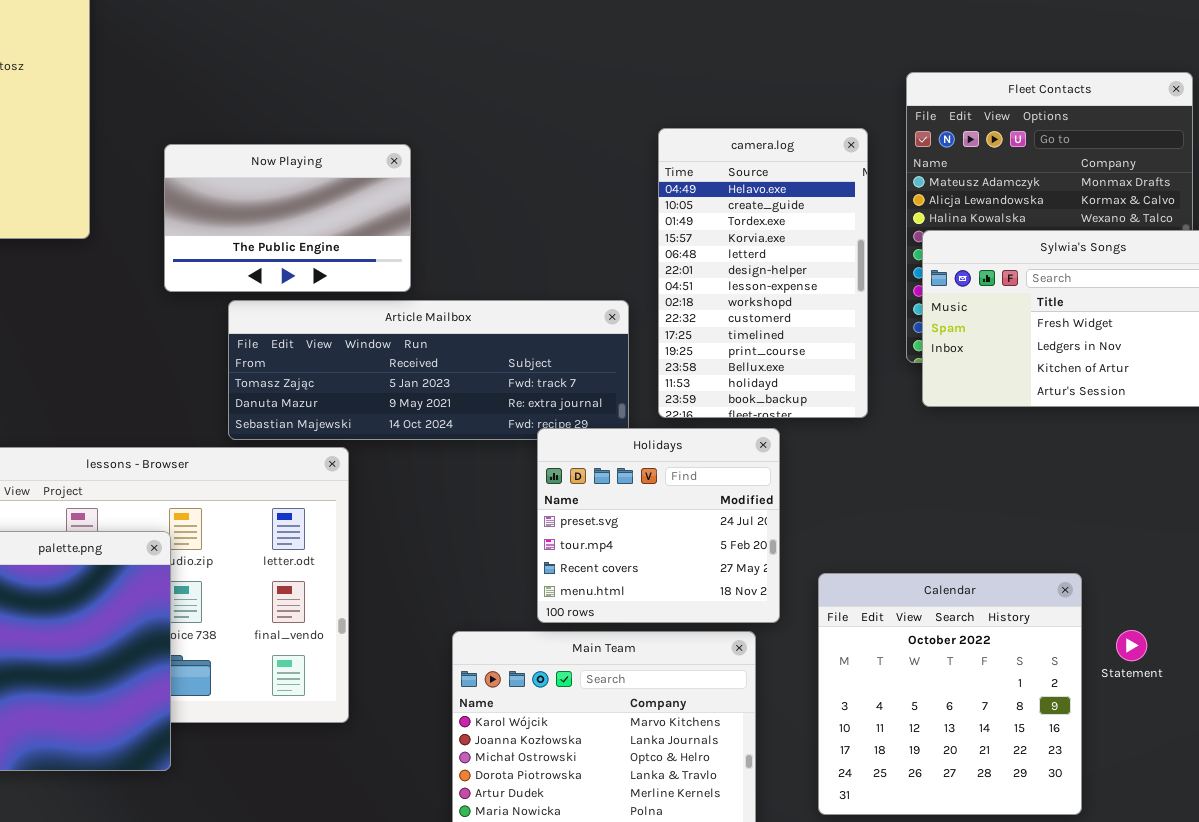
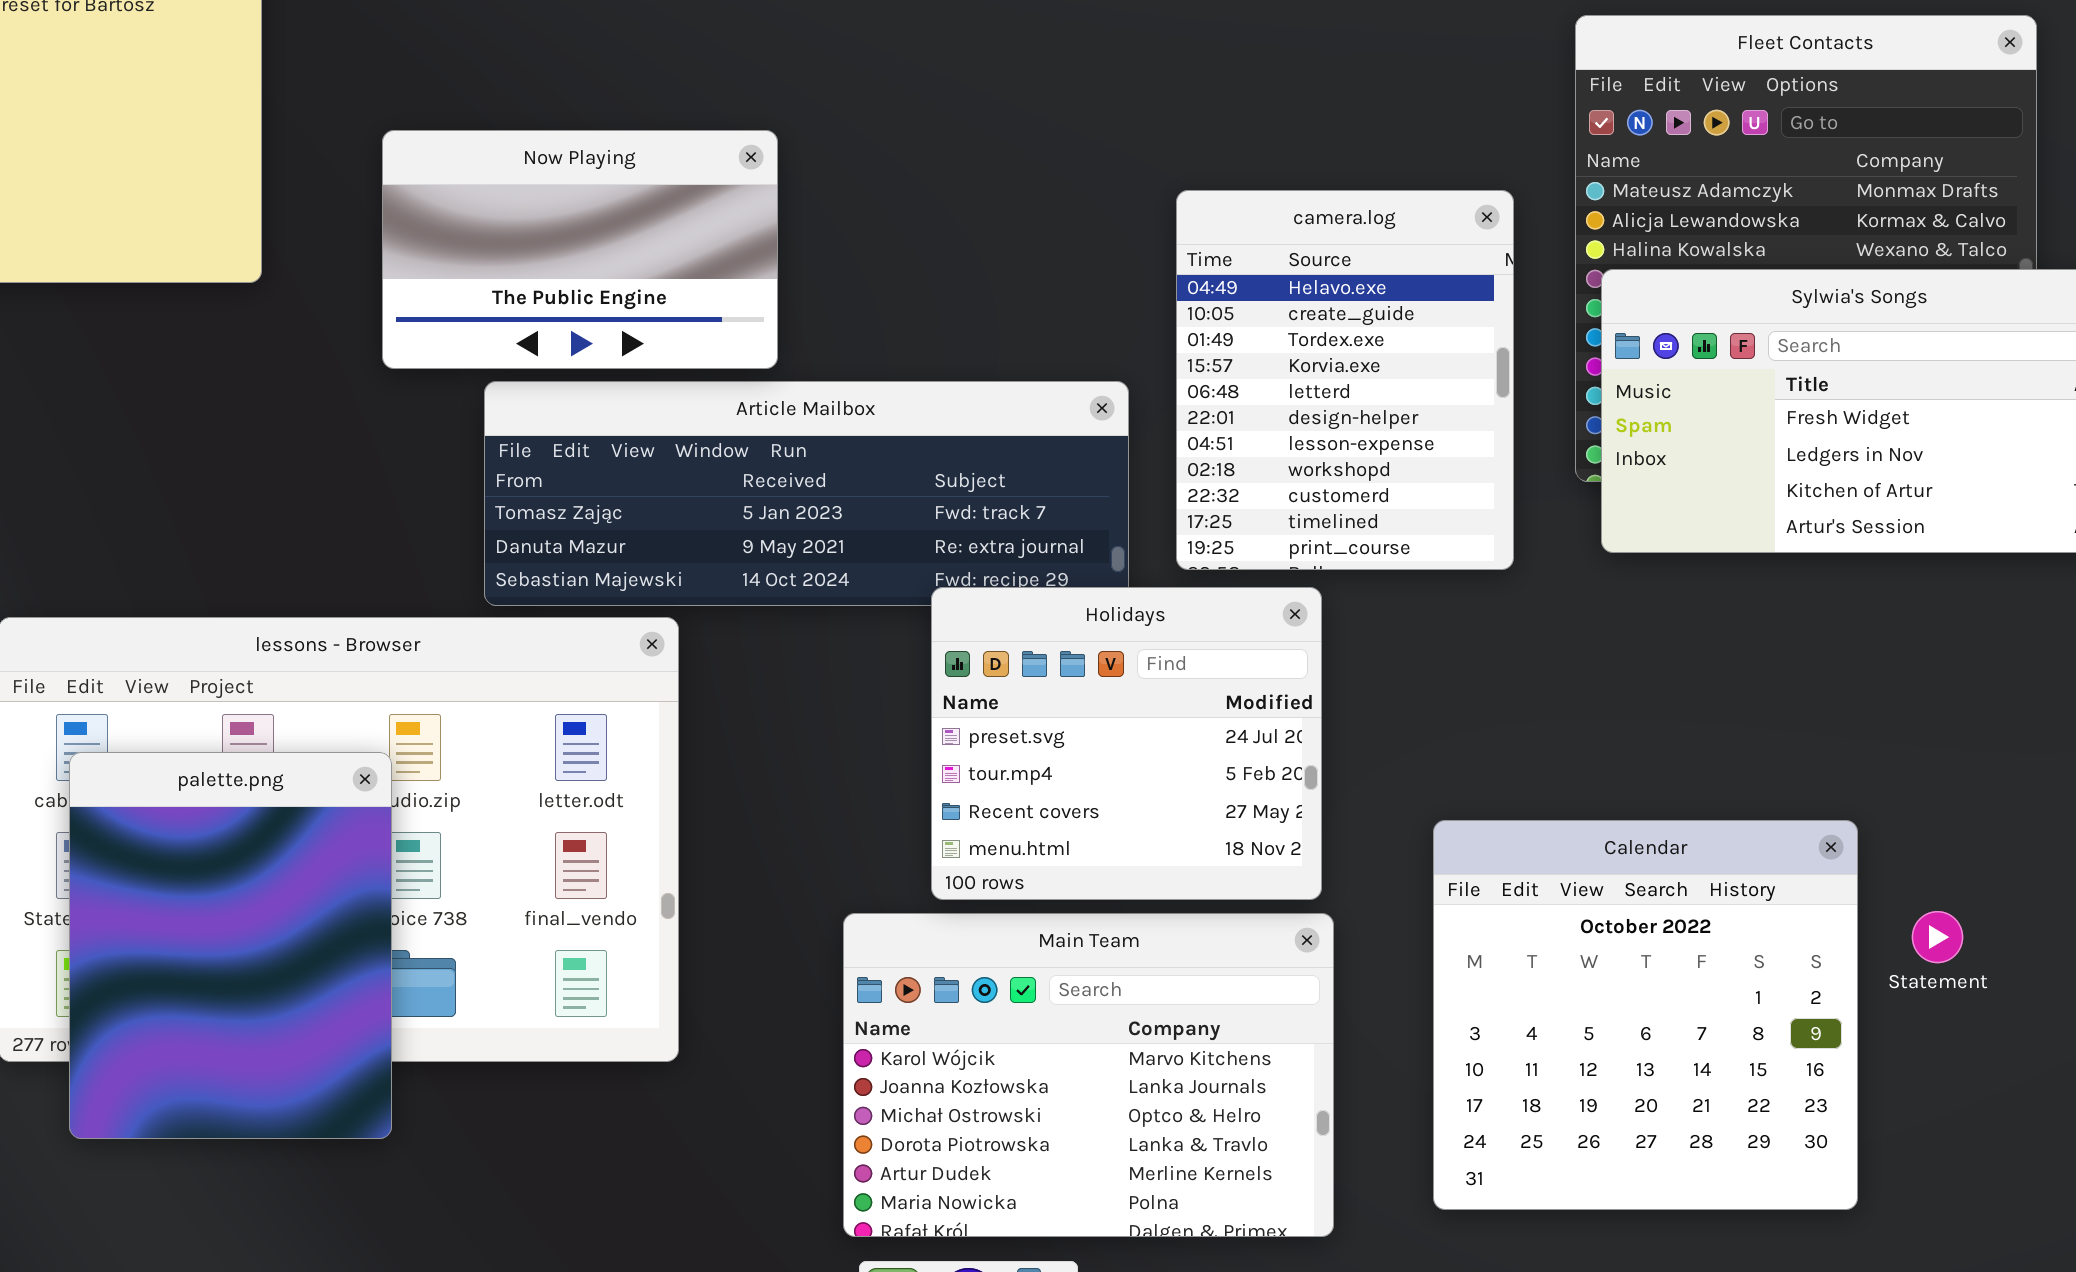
camera.log: [658,128,868,418] -> [1176,190,1514,570], resized
Holidays: [537,428,780,623] -> [931,587,1322,900], moved

